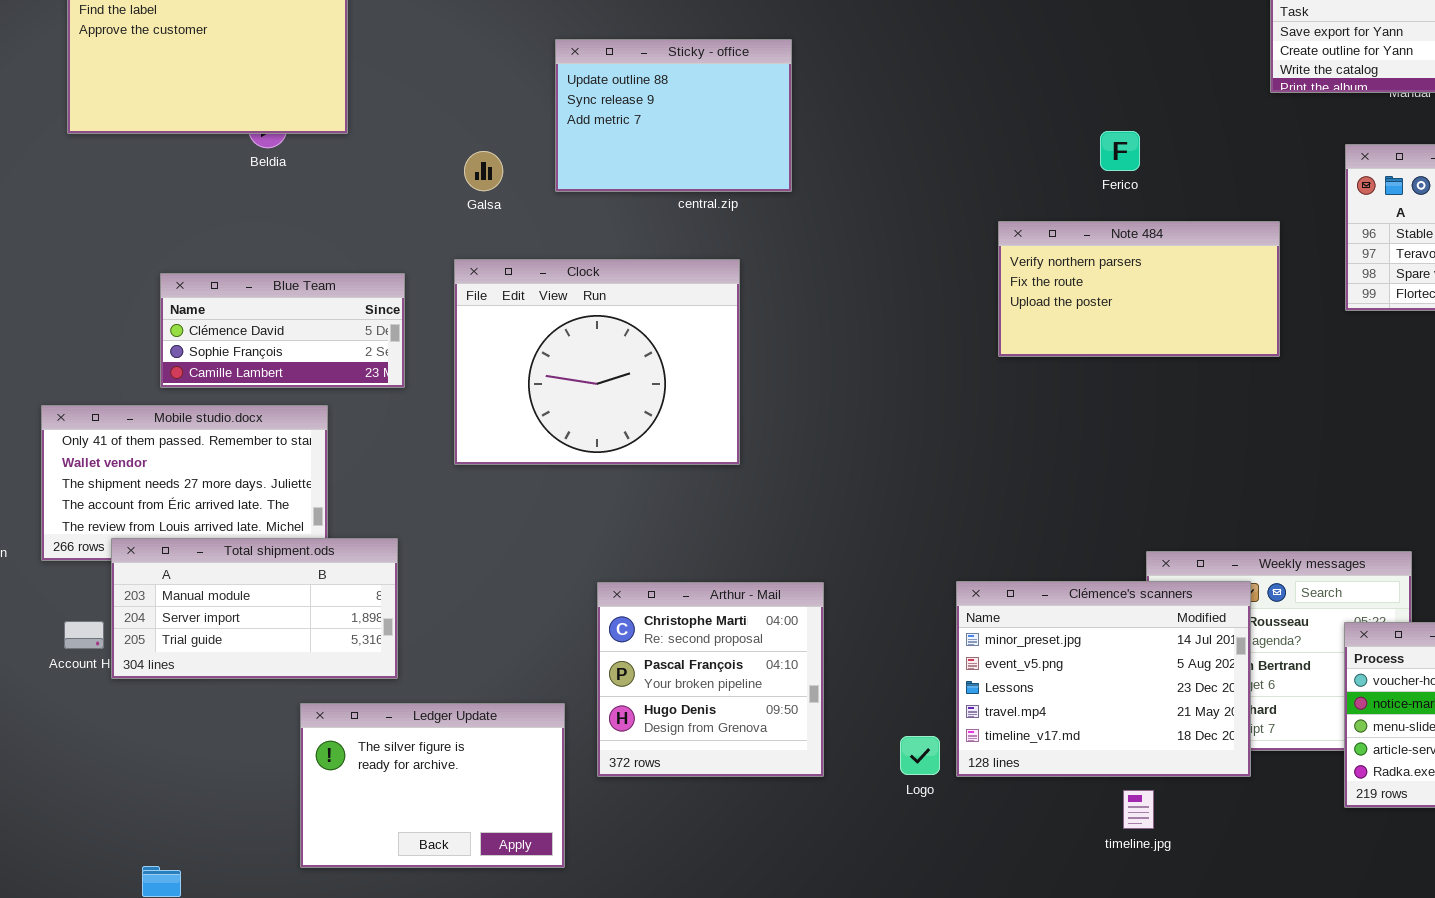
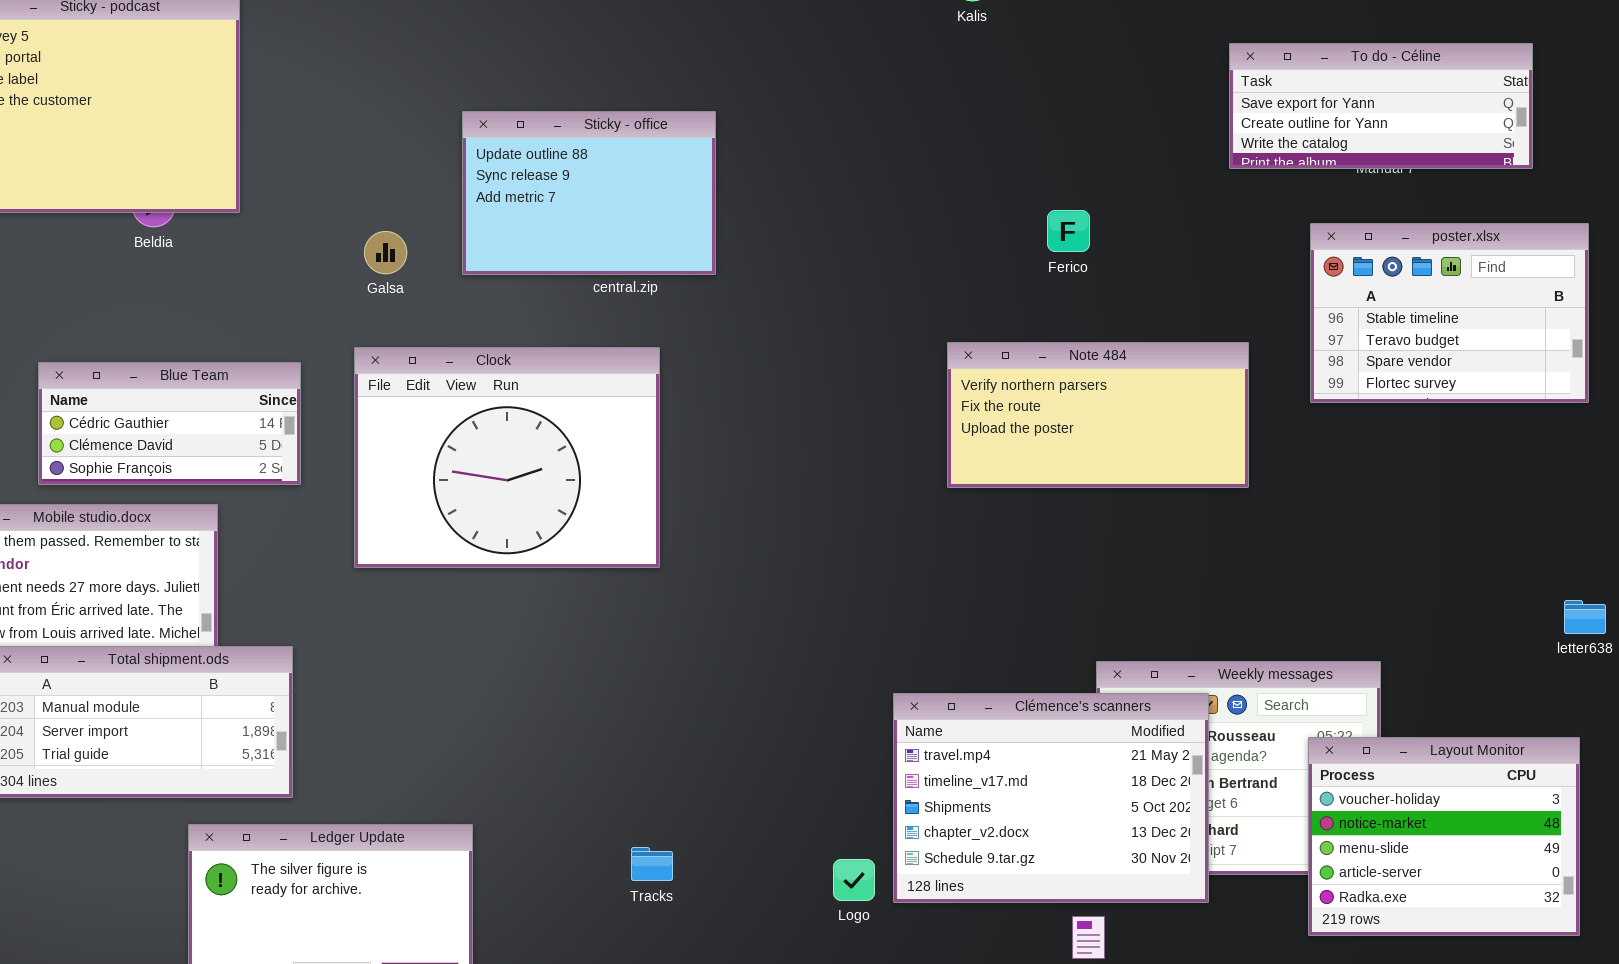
Note 484: [998,221,1280,357] -> [947,342,1249,488], moved
Blue Team: [160,273,405,388] -> [38,362,301,485], scrolled up 1 row
Clémence's scanners: [956,581,1251,777] -> [893,693,1209,903], scrolled down 3 rows
Arthur - Mail: [597,582,824,777] -> none, closed

